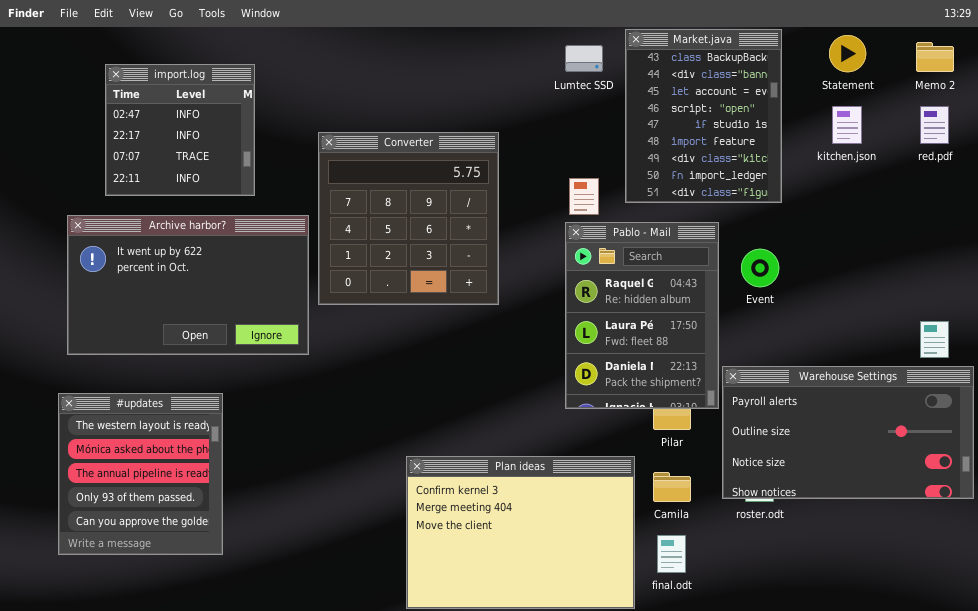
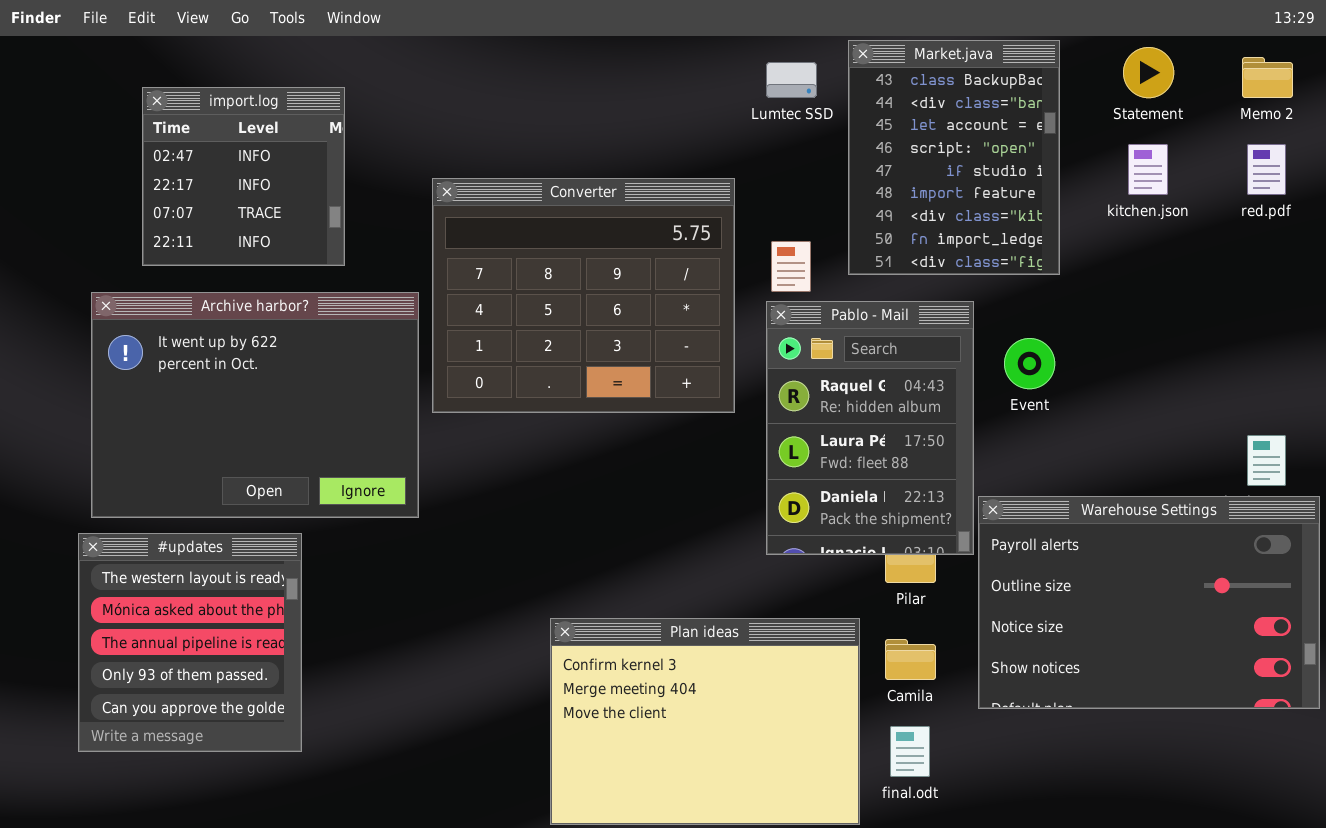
Converter: [318,132,499,305] -> [432,178,735,413], resized
Archive harbor?: [67,215,309,355] -> [91,292,419,518], resized
Warehouse Settings: [722,366,974,499] -> [978,496,1320,709], resized

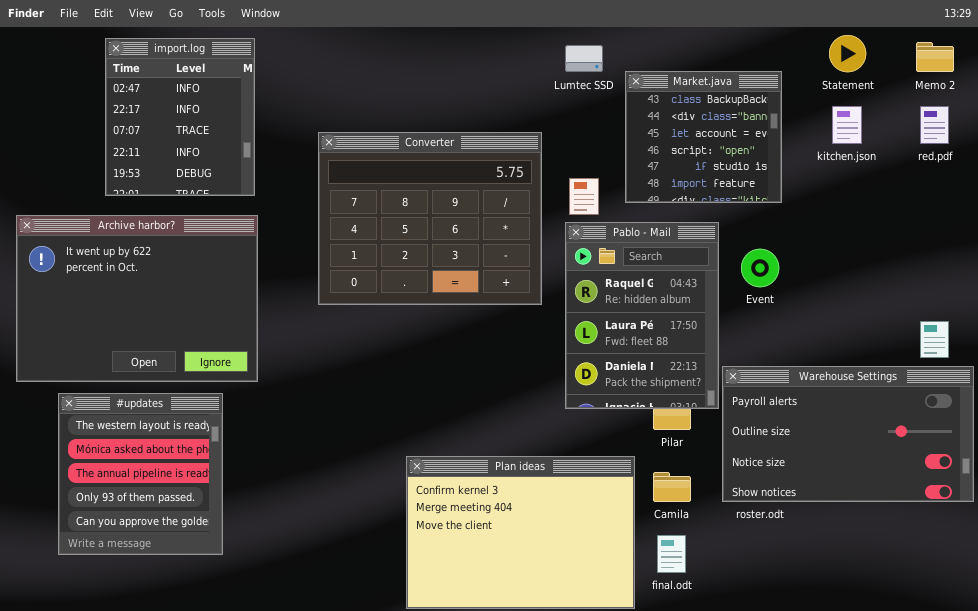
Market.java: [848,40,1060,275] -> [625,71,782,203], resized
import.log: [142,87,345,266] -> [105,38,255,196], resized
Archive harbor?: [91,292,419,518] -> [16,215,258,382], moved
Warehouse Settings: [978,496,1320,709] -> [722,366,974,502], resized

